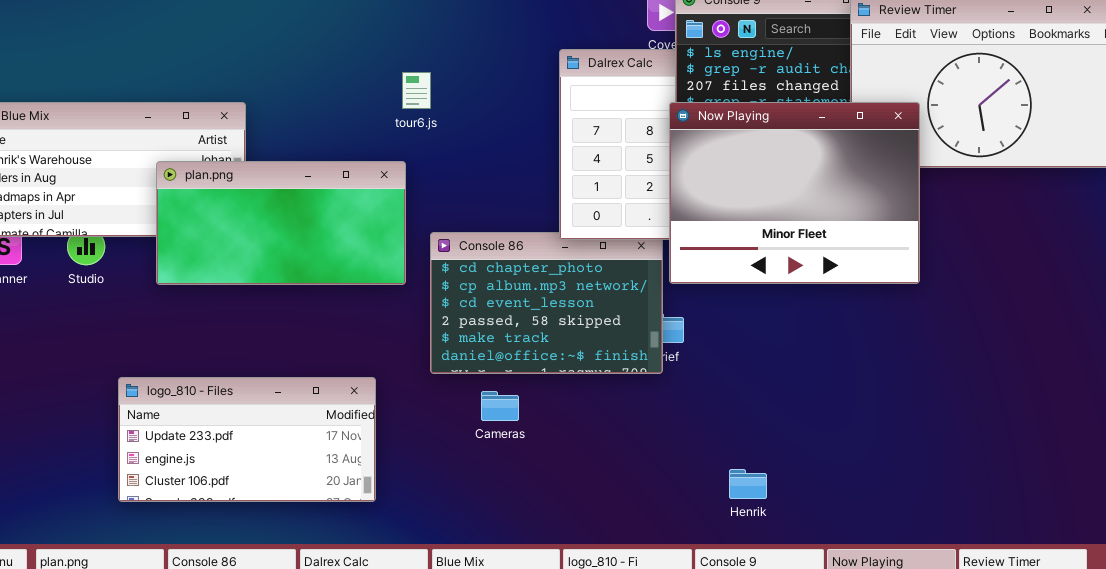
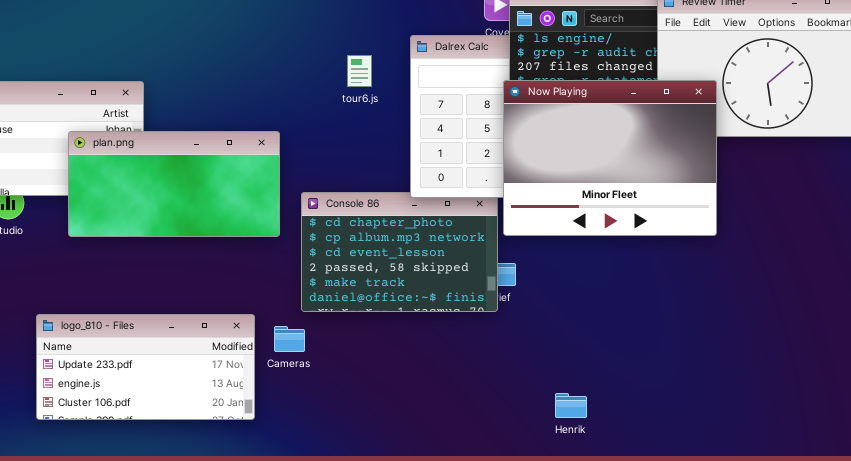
tour6.js: [402,72,431,109] -> [347,55,372,87], moved
Cameras: [481,391,519,421] -> [274,326,305,352], moved

